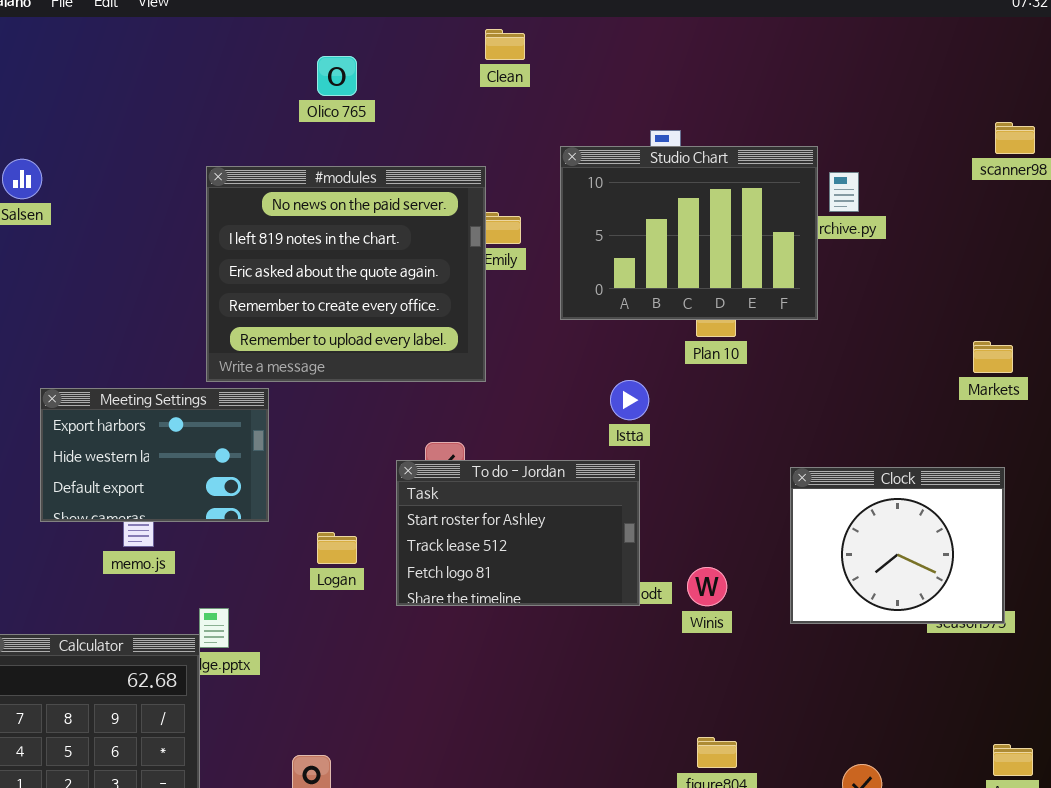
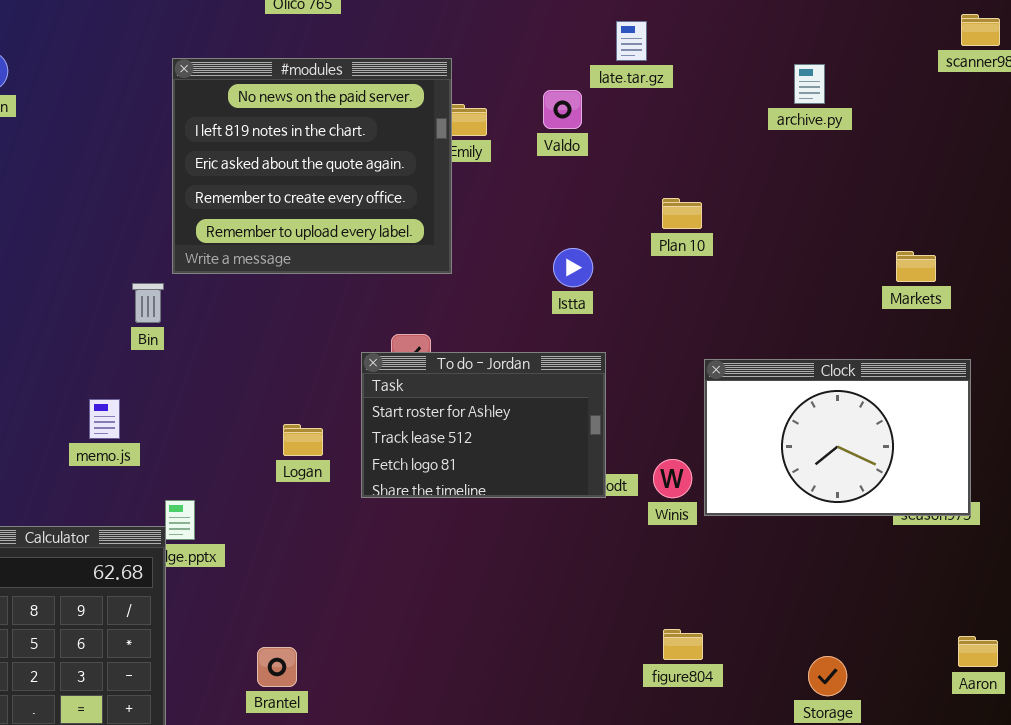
Studio Chart: [560,146,818,320] -> none, closed
Markets: [973,341,1013,373] -> [896,251,936,282], moved
Istta: [610,380,649,420] -> [553,248,593,287], moved
Meeting Settings: [40,388,269,522] -> none, closed
Clock: [790,467,1005,624] -> [704,359,971,516], resized

